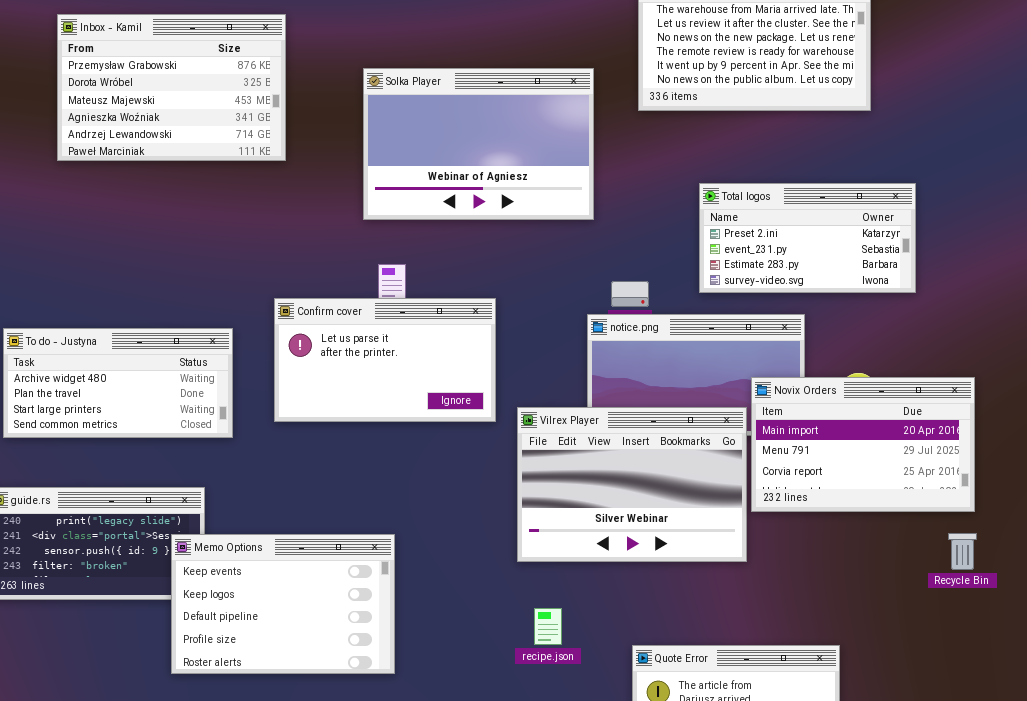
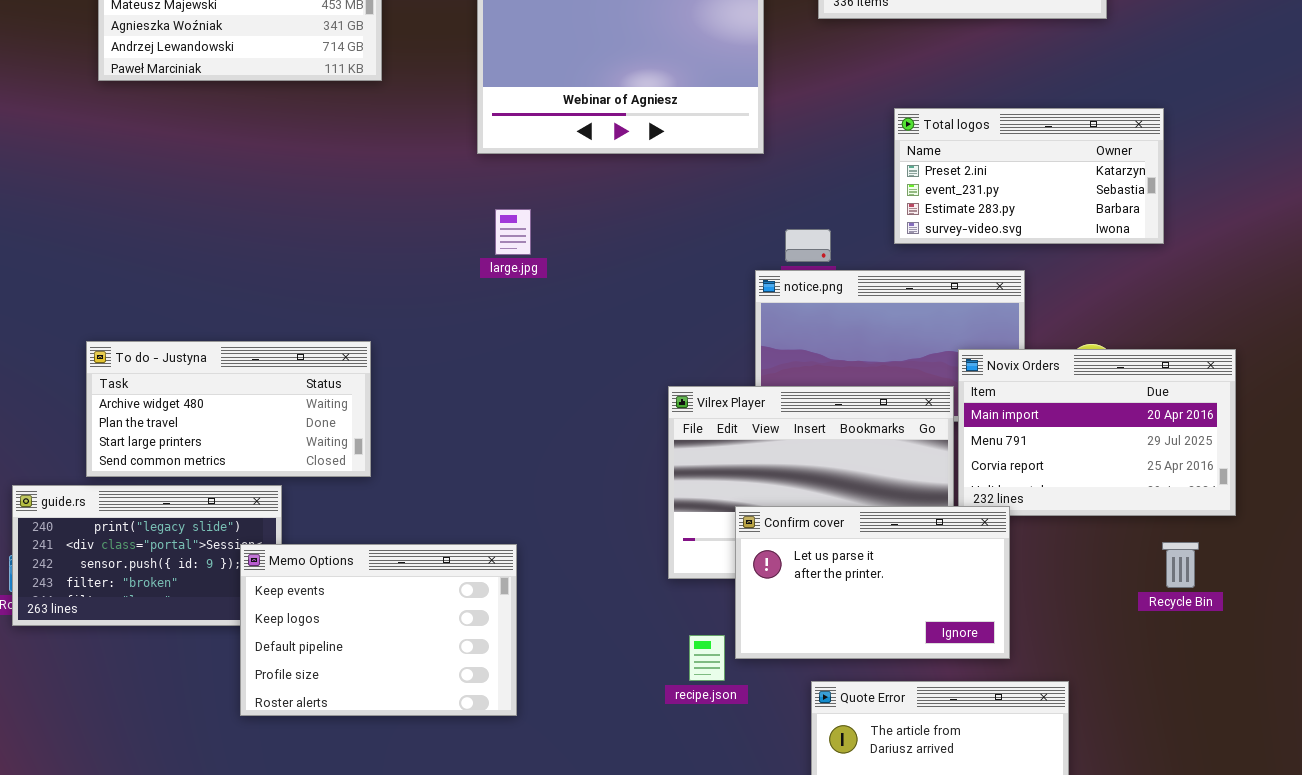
Confirm cover: [274,298,496,422] -> [735,506,1010,659], moved
To do - Justyna: [3,328,233,438] -> [86,341,371,477], moved
Recycle Bin: [948,533,977,570] -> [1162,542,1199,588], moved

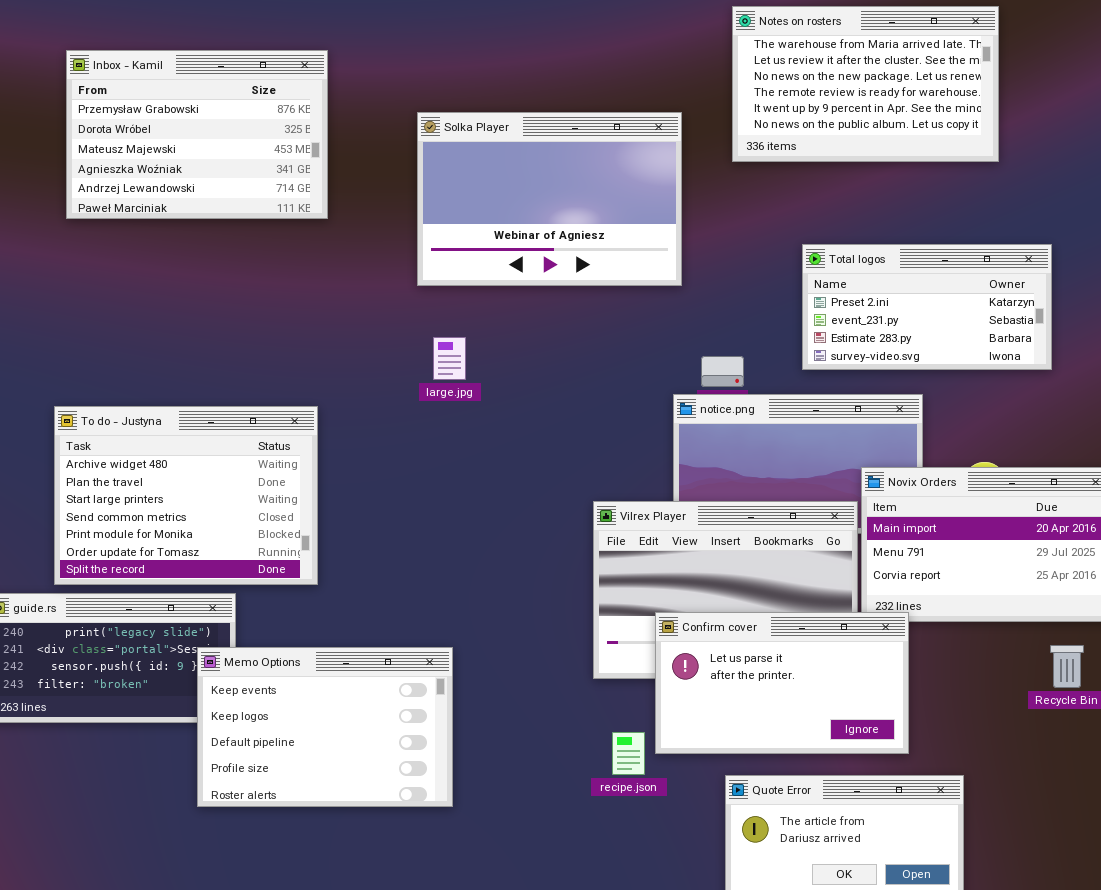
To do - Justyna: [86,341,371,477] -> [54,406,318,585], resized

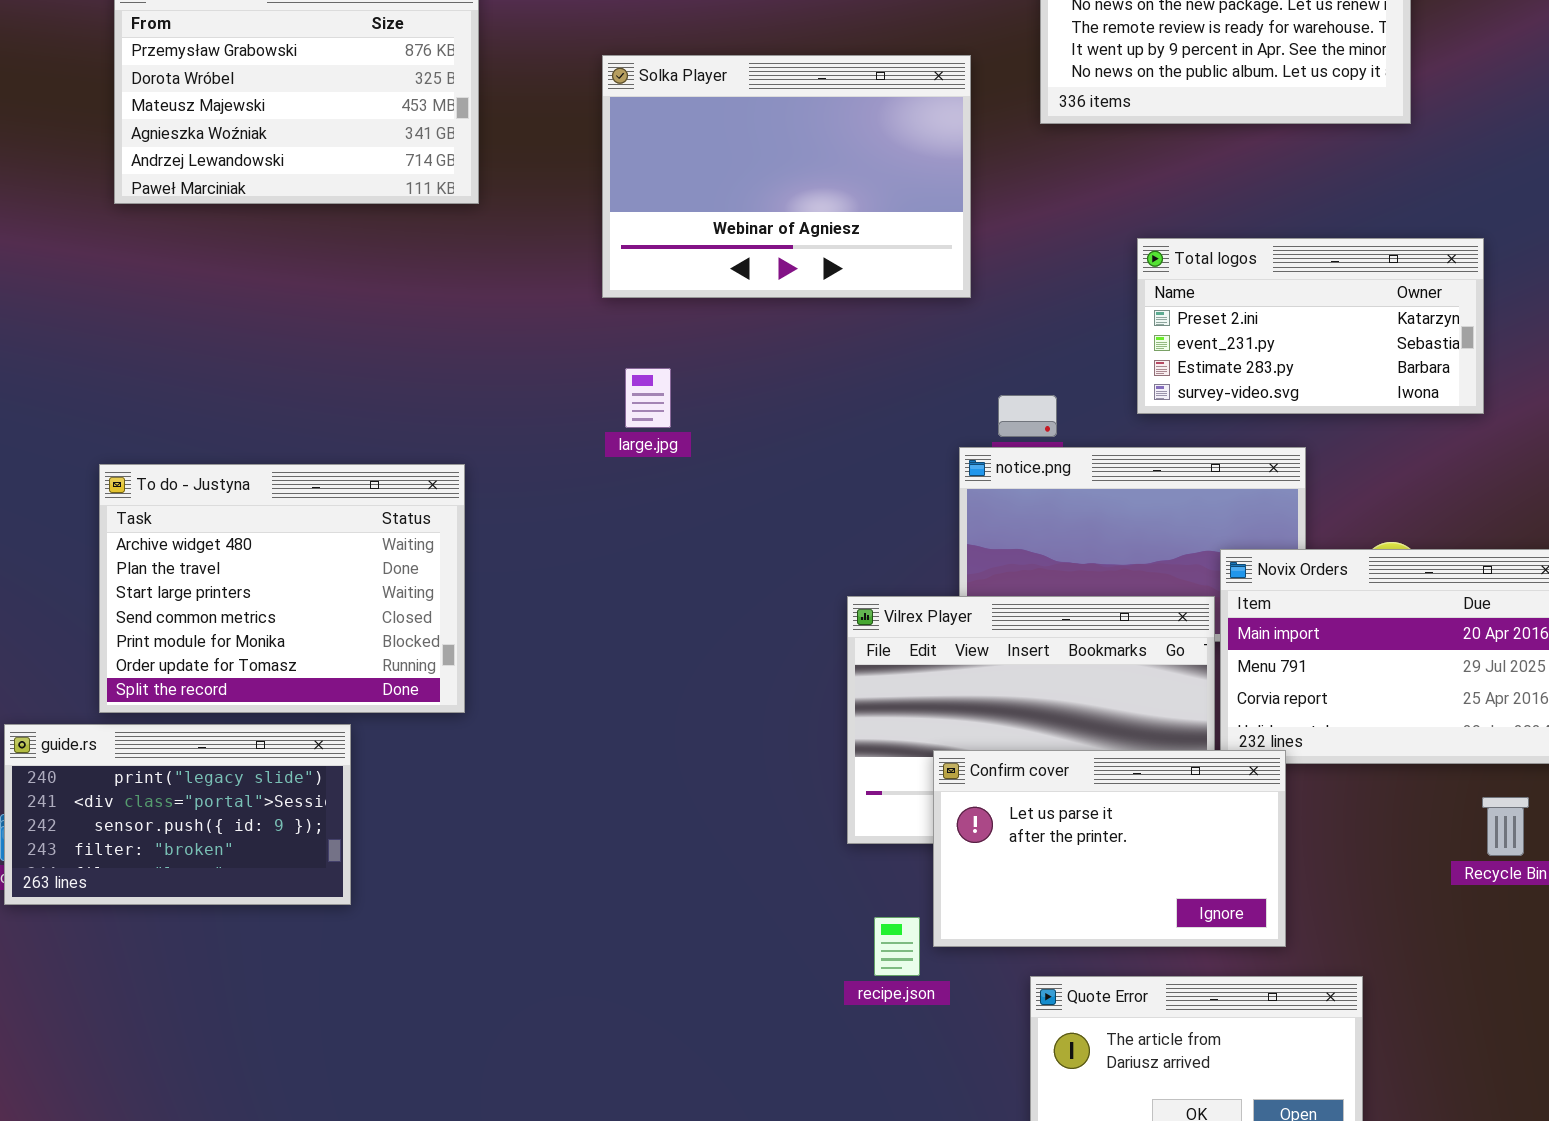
Memo Options: [197,647,453,807] -> none, closed

